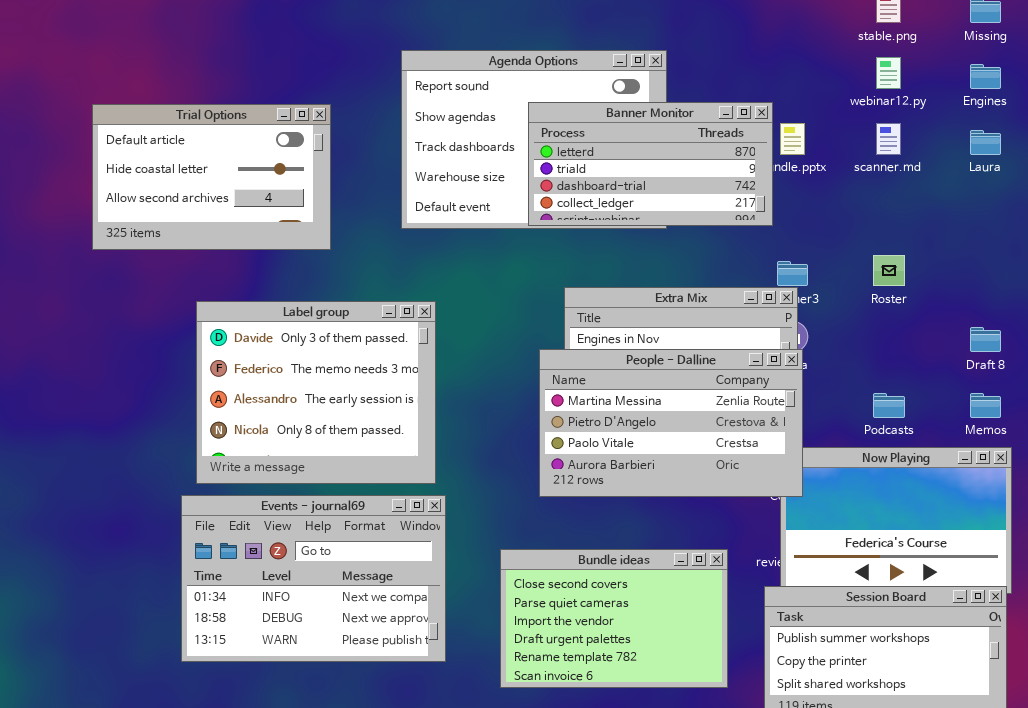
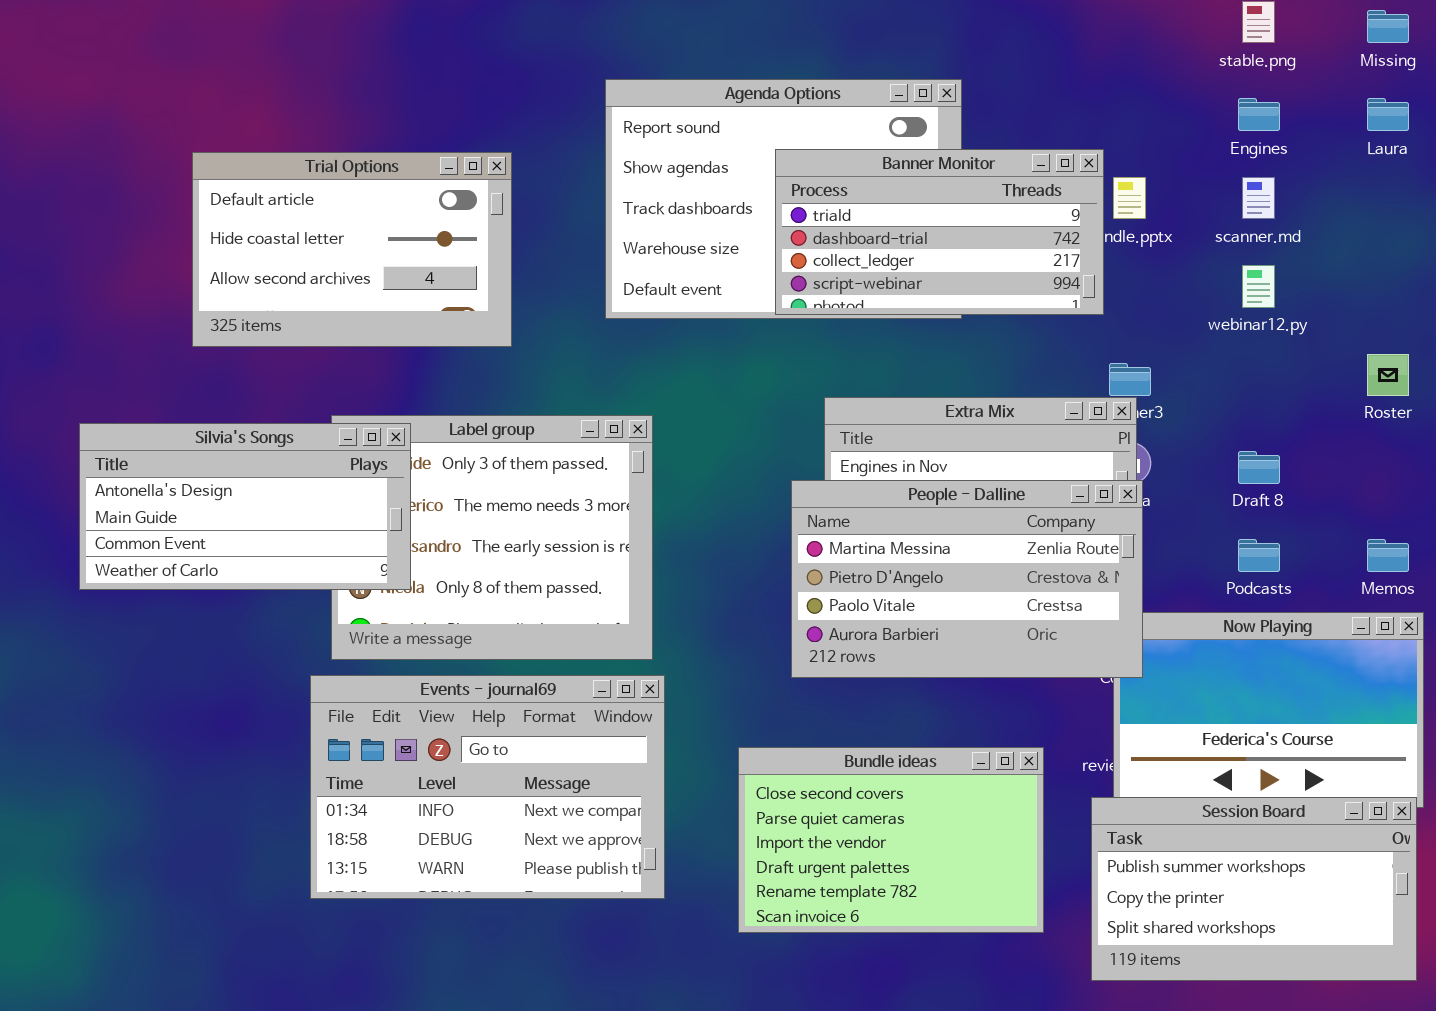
webinar12.py: [876,57,901,89] -> [1242,265,1275,308], moved
Engines: [970,64,1001,89] -> [1238,98,1280,131], moved
Banner Monitor: [528,102,773,226] -> [775,149,1104,315], scrolled down 1 row
Laura: [970,130,1001,155] -> [1367,98,1409,131], moved
Roster: [873,255,905,286] -> [1367,354,1409,396], moved
Silvia's Songs: none -> [79,423,411,590], opened
Draft 8: [970,327,1001,352] -> [1238,451,1280,484], moved

